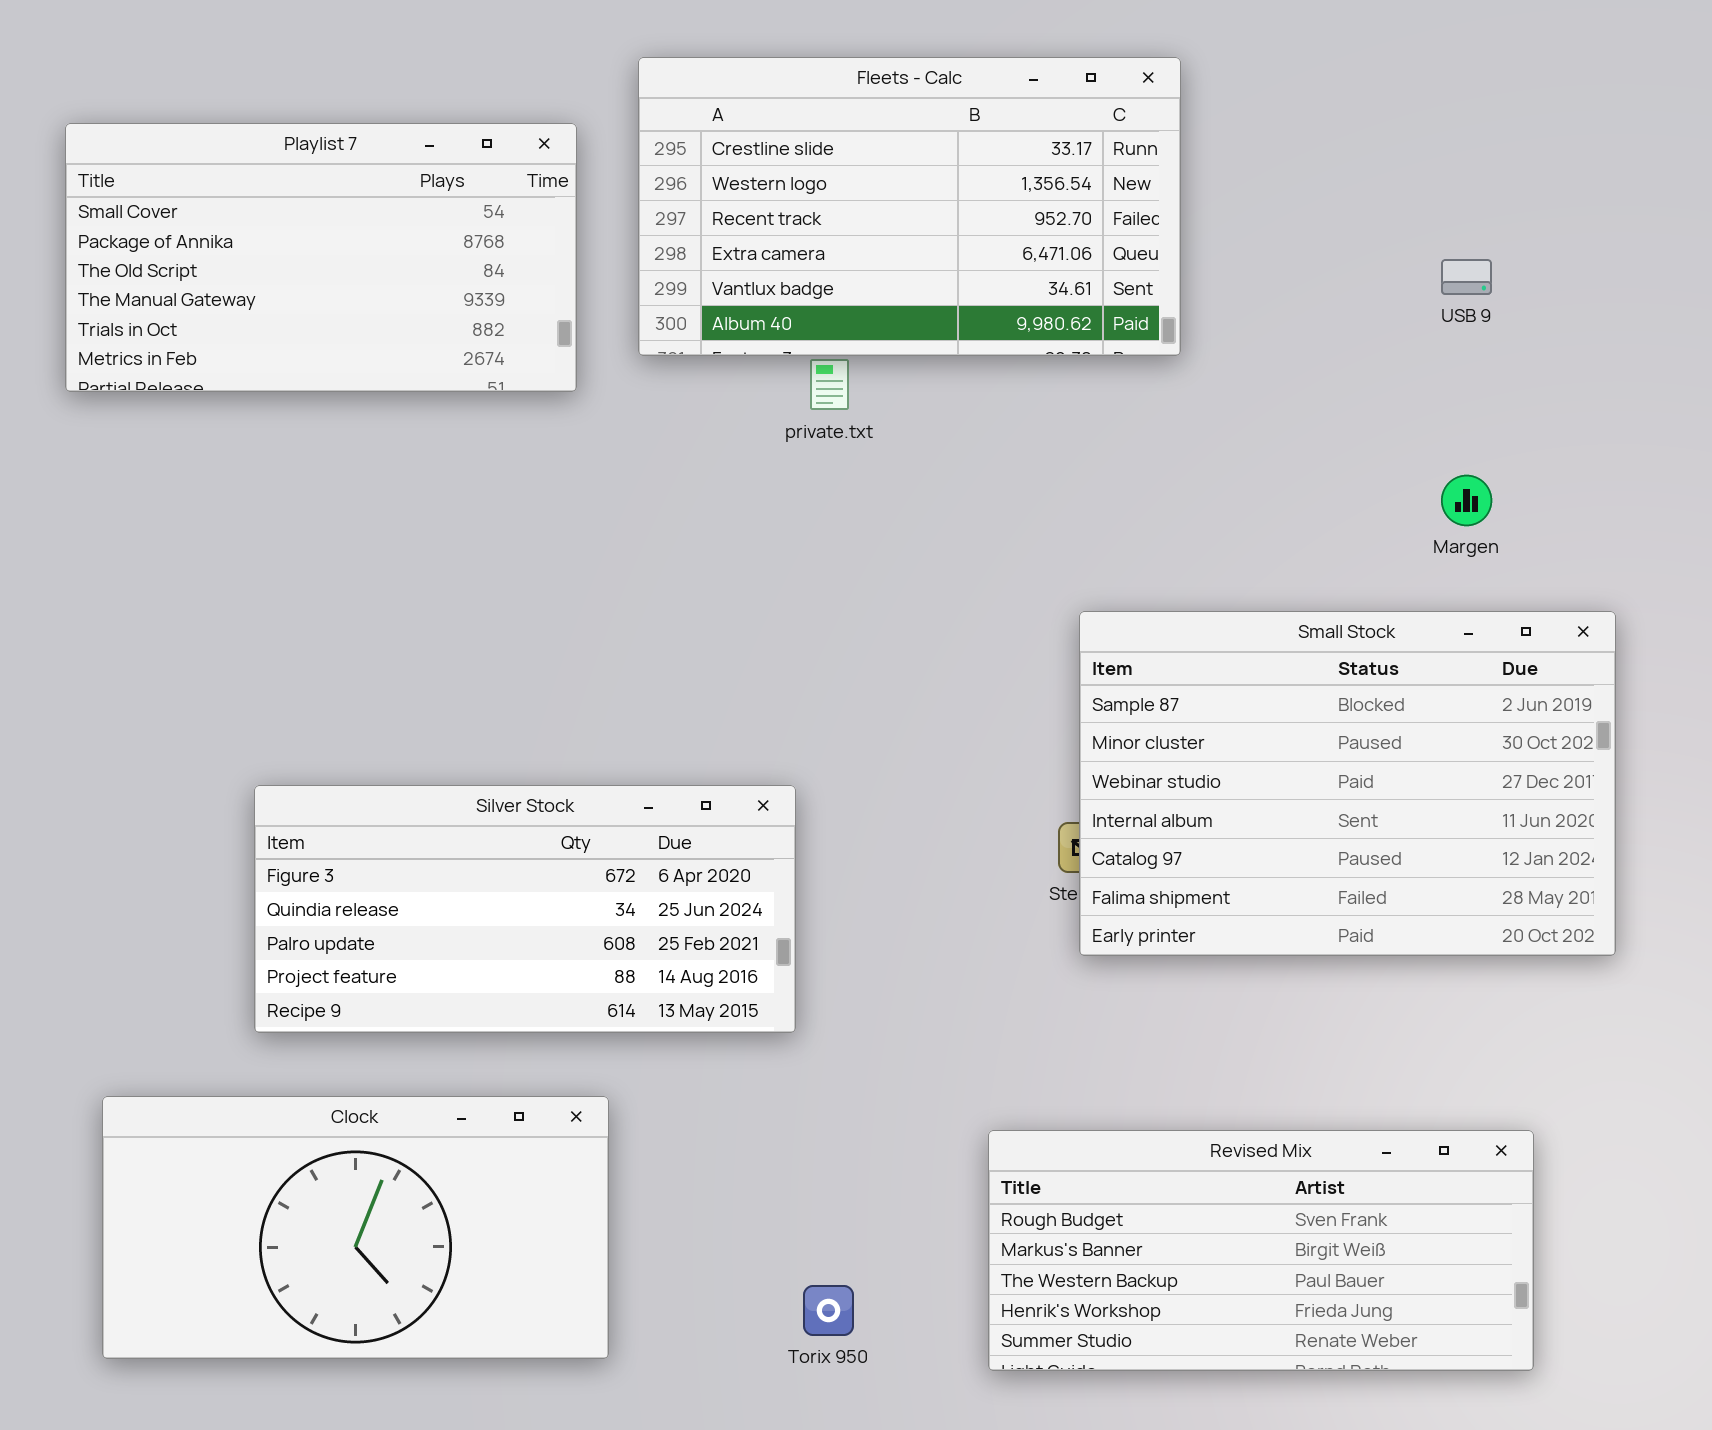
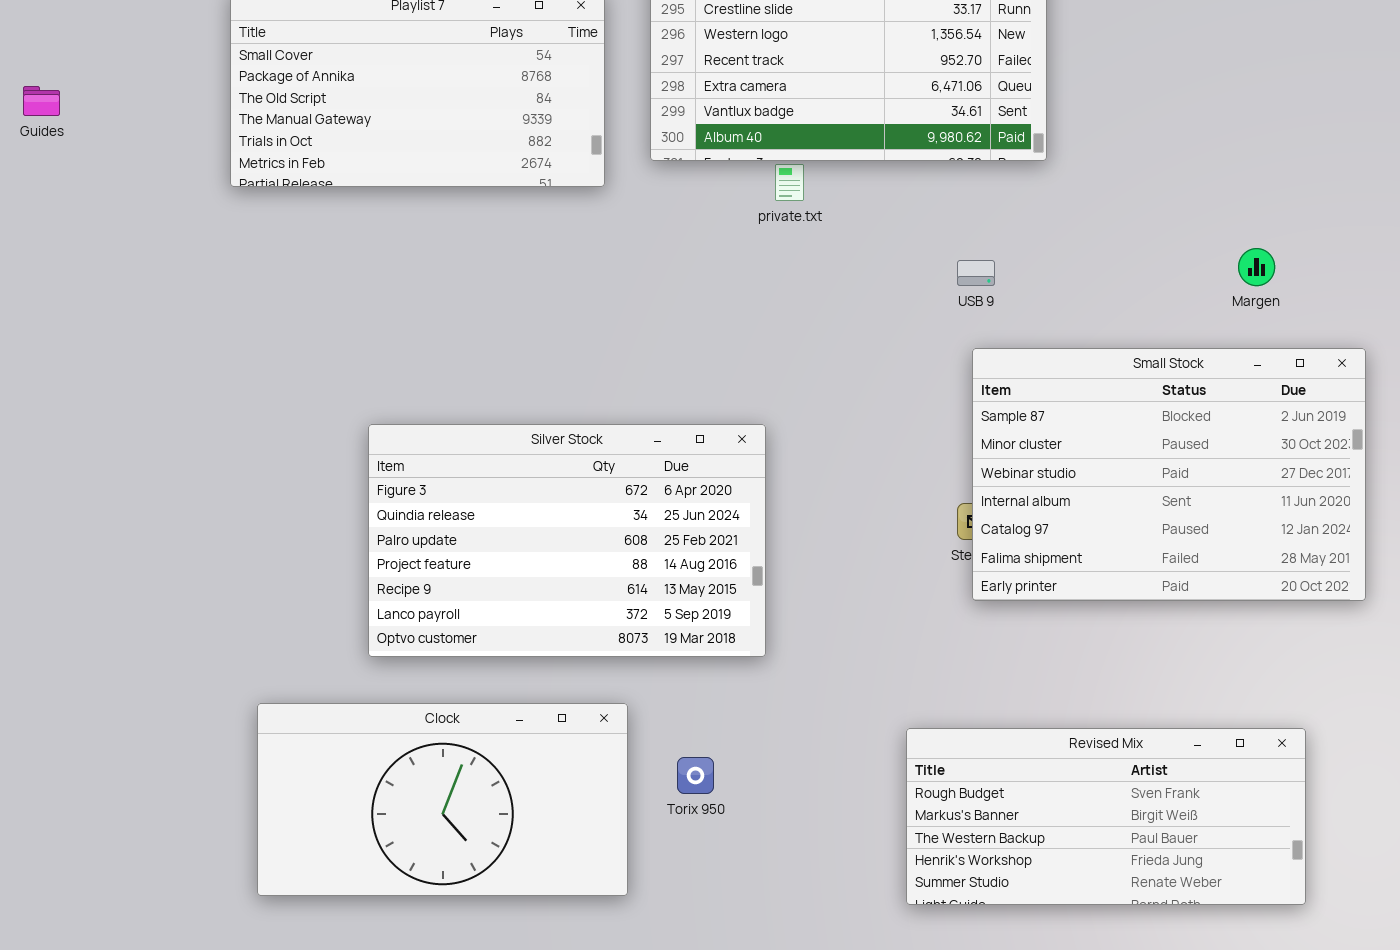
USB 9: [1441,259,1492,295] -> [957,260,995,286], moved
Silver Stock: [254,785,796,1033] -> [368,424,766,657], resized
Torix 950: [803,1285,854,1336] -> [677,757,714,794], moved

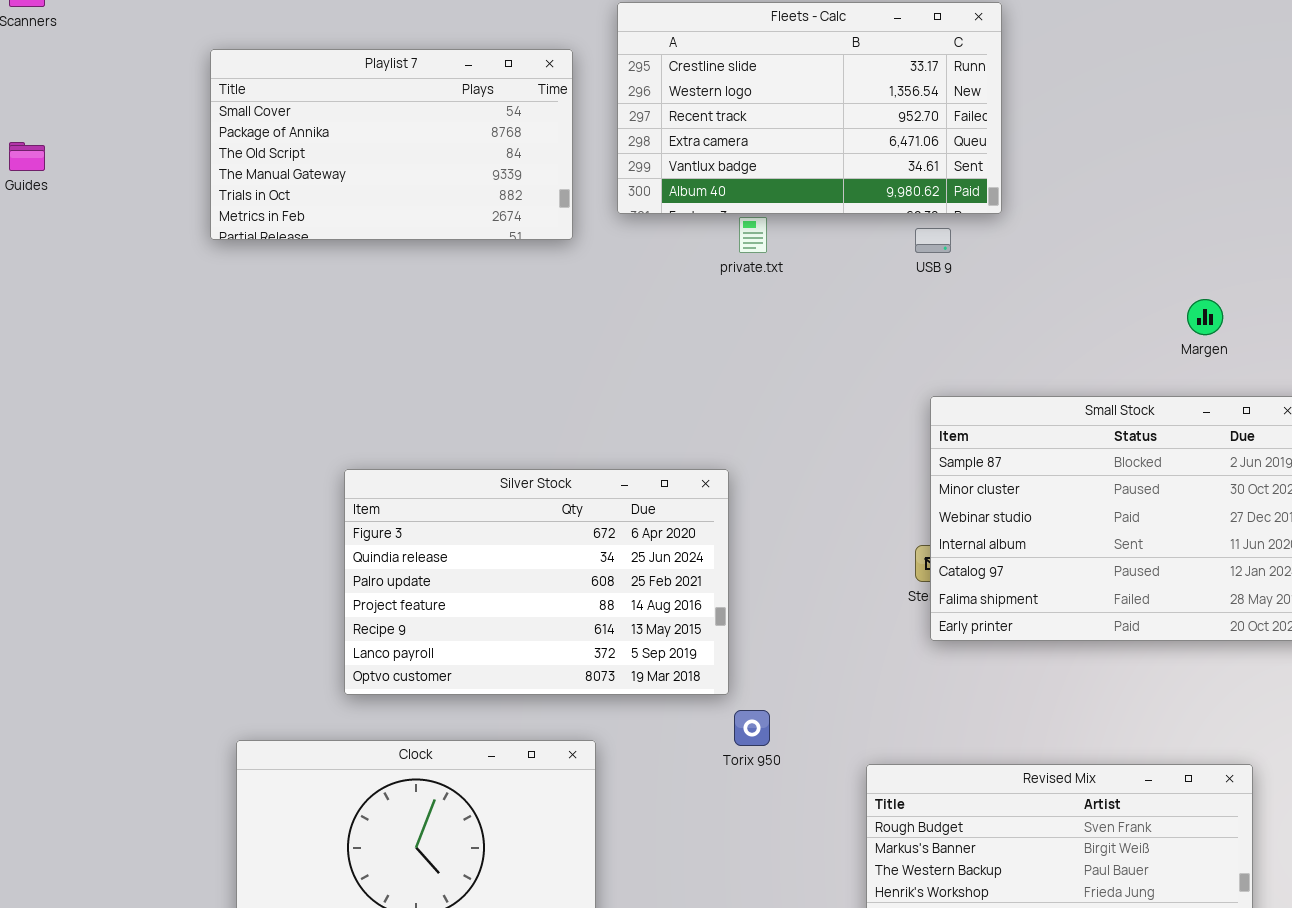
USB 9: [957,260,995,286] -> [915,228,951,253], moved
Torix 950: [677,757,714,794] -> [734,710,770,746], moved

